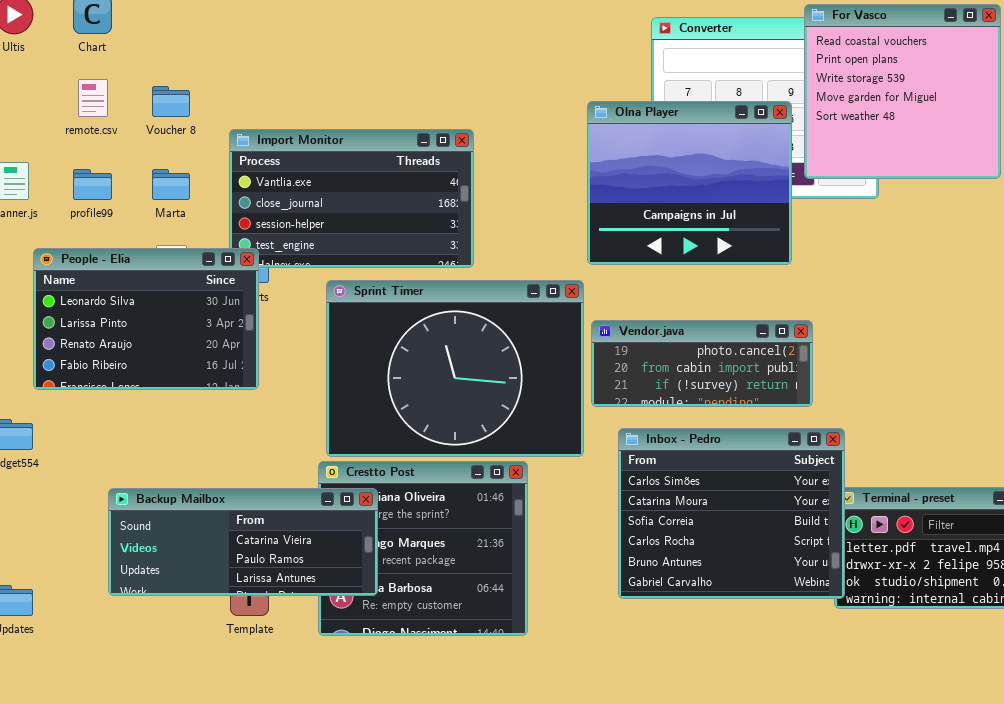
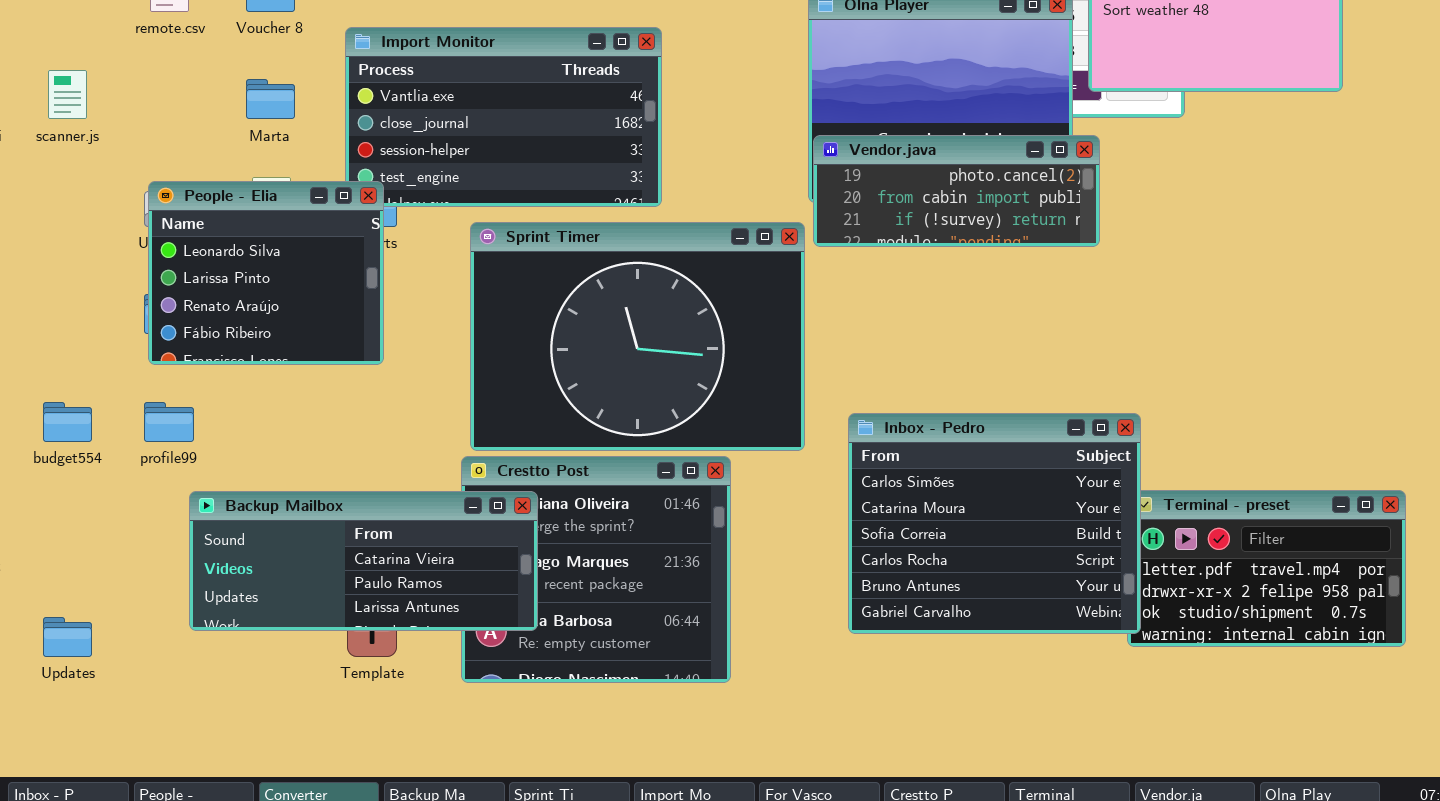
profile99: [73,169,112,200] -> [144,402,194,442], moved
People - Elia: [33,248,259,390] -> [148,181,384,365], resized
Vendor.java: [591,320,813,407] -> [813,135,1100,247], moved

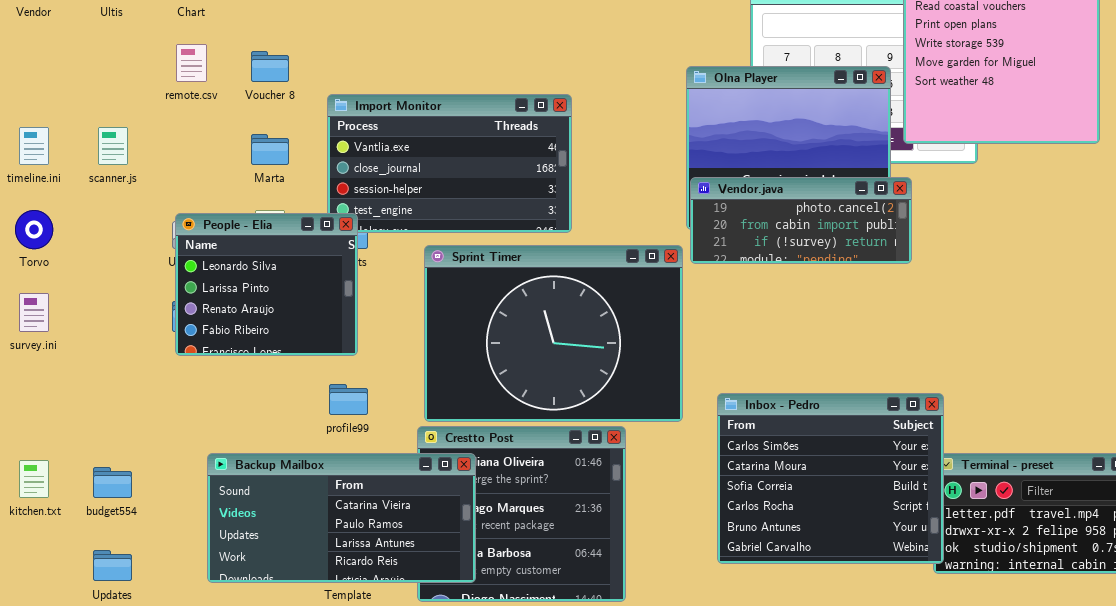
budget554: [43,402,92,442] -> [93,467,132,498], moved
profile99: [144,402,194,442] -> [329,384,368,415], moved
Backup Mailbox: [189,491,538,631] -> [207,453,476,583], resized

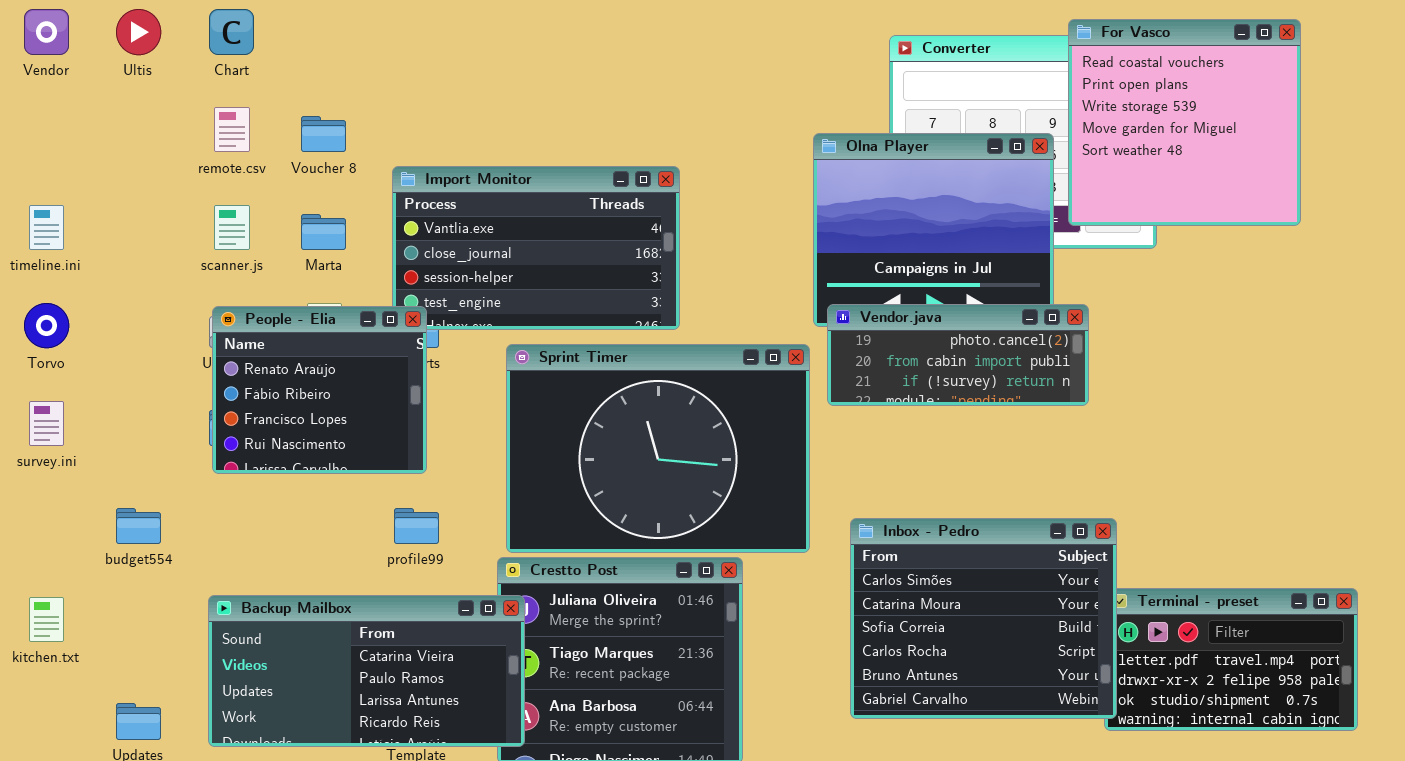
scanner.js: [98,127,128,165] -> [214,205,250,250], moved
Vendor.java: [690,177,912,264] -> [827,304,1089,406], moved
People - Elia: [175,213,358,356] -> [212,306,427,474], scrolled down 2 rows
Backup Mailbox: [207,453,476,583] -> [208,595,525,747], moved
budget554: [93,467,132,498] -> [116,508,161,544], moved

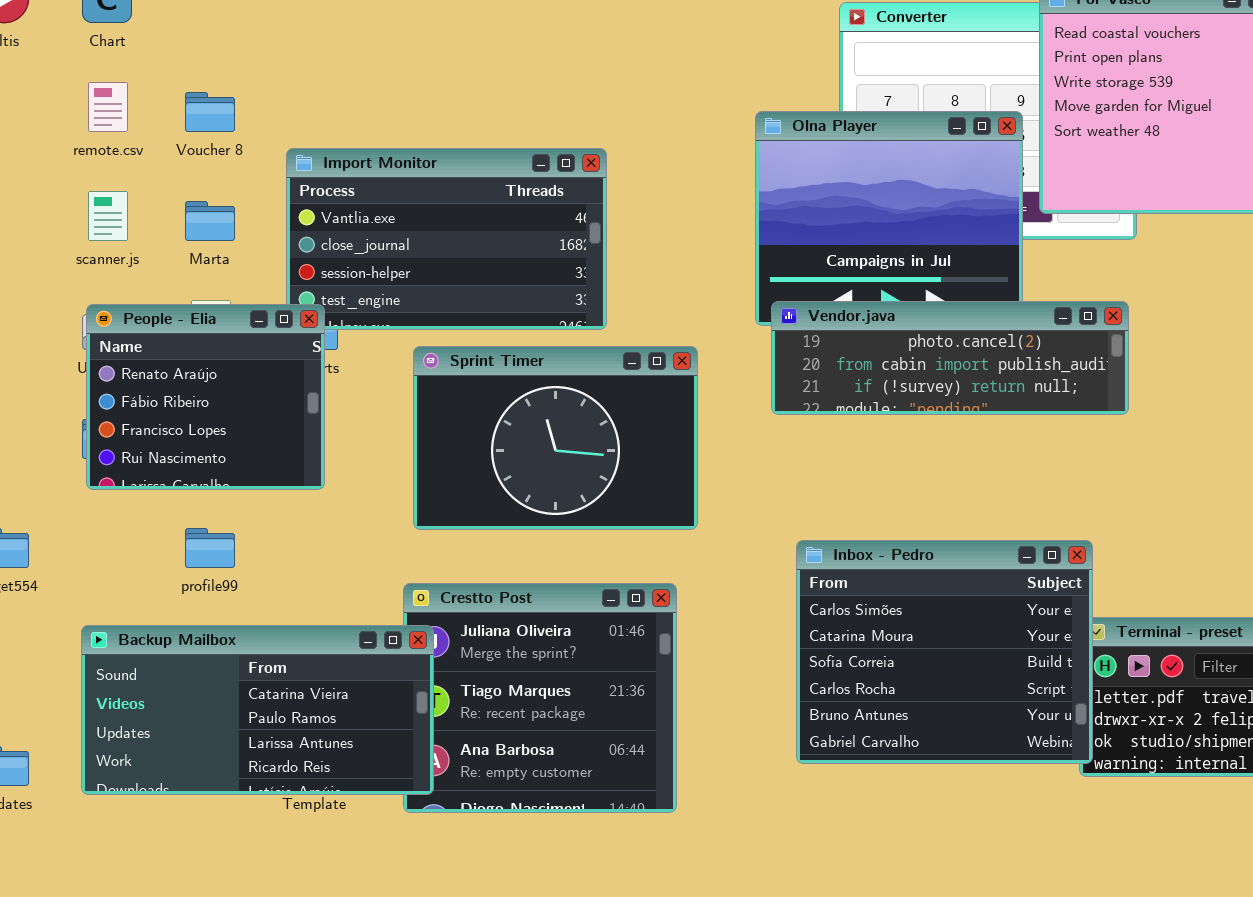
Vendor.java: [827,304,1089,406] -> [771,301,1129,415], resized
Sprint Timer: [506,344,810,553] -> [413,346,698,530], resized
profile99: [394,508,439,544] -> [185,528,235,568], moved

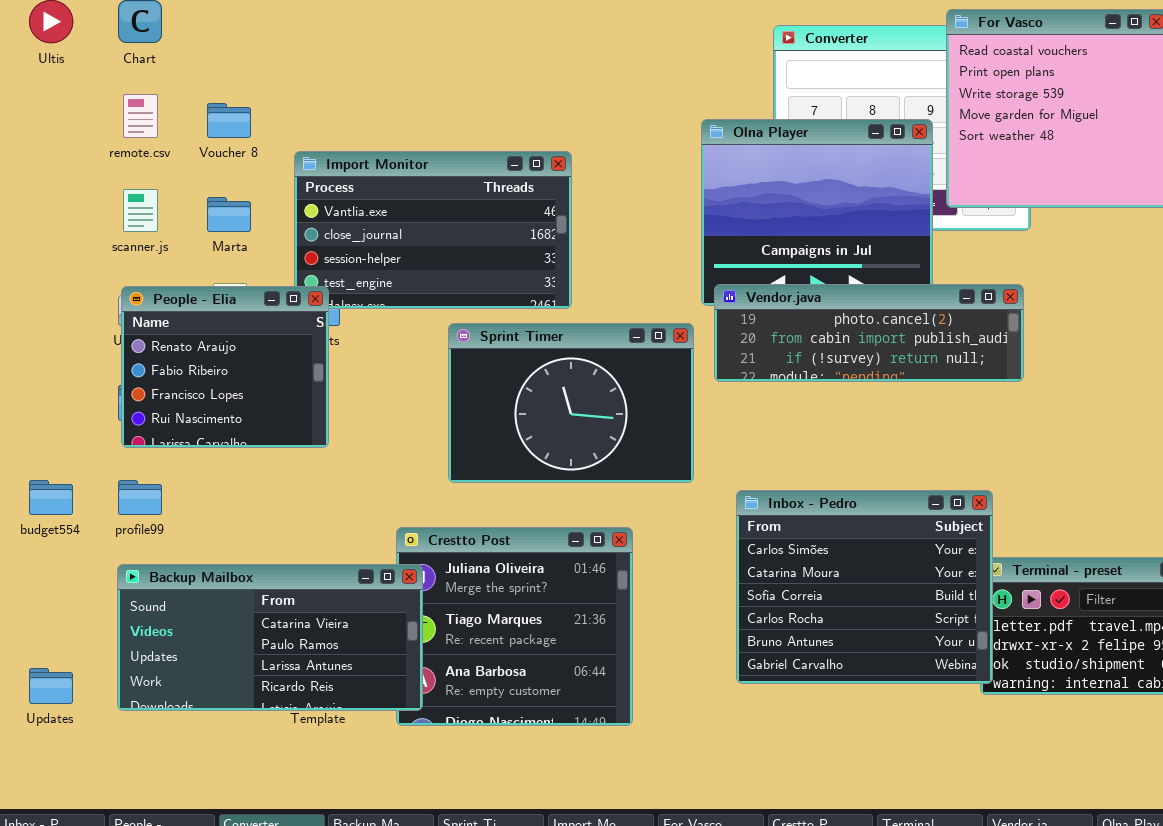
Sprint Timer: [413,346,698,530] -> [448,323,694,483], moved
profile99: [185,528,235,568] -> [118,480,162,515], moved

